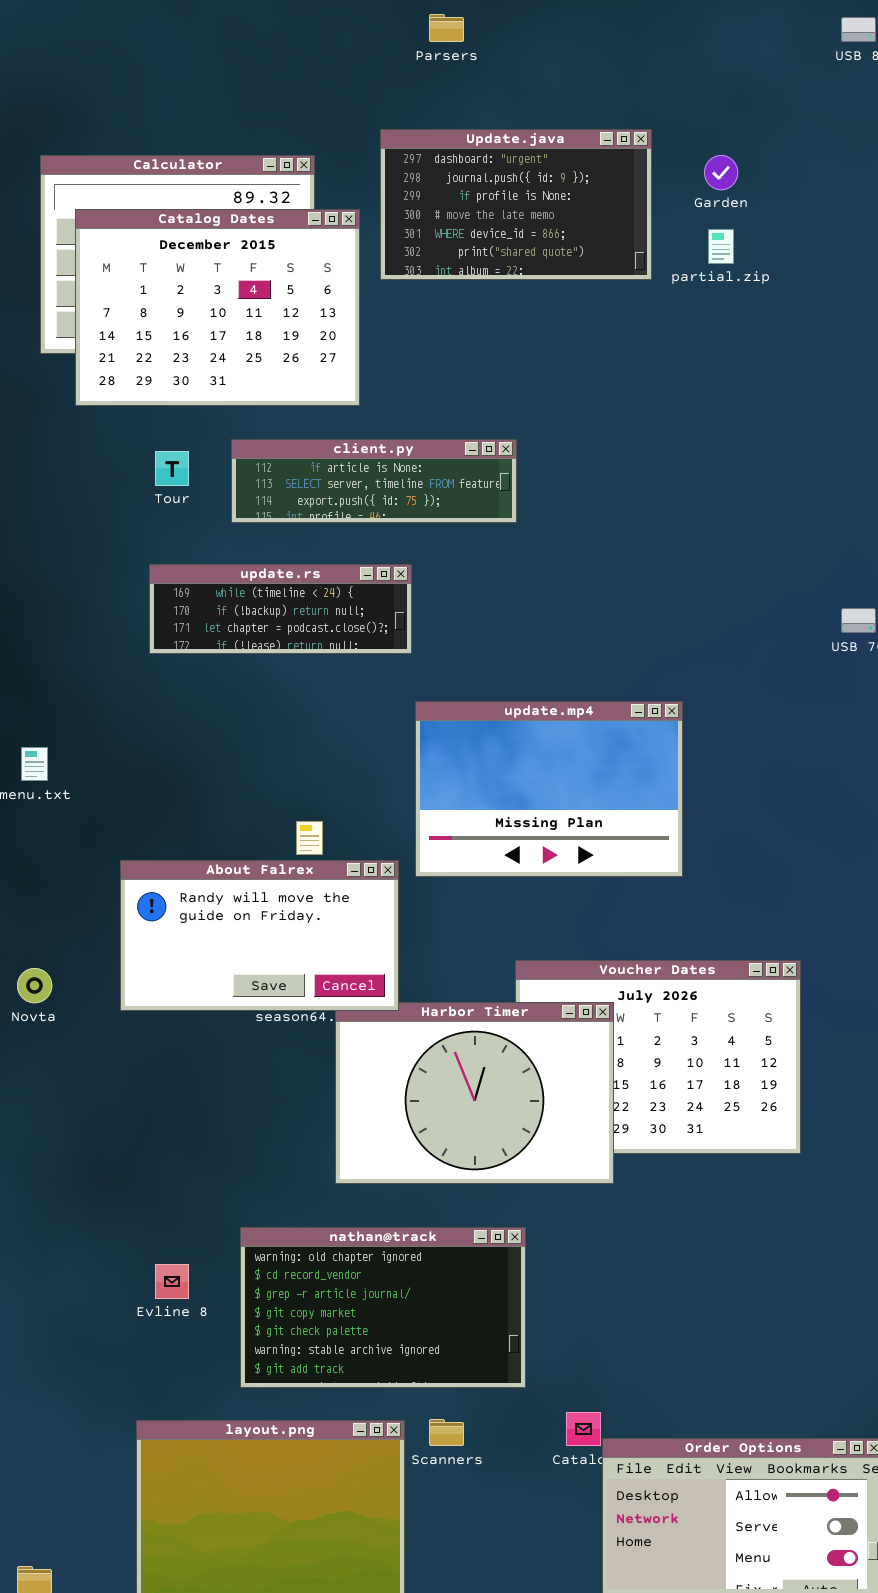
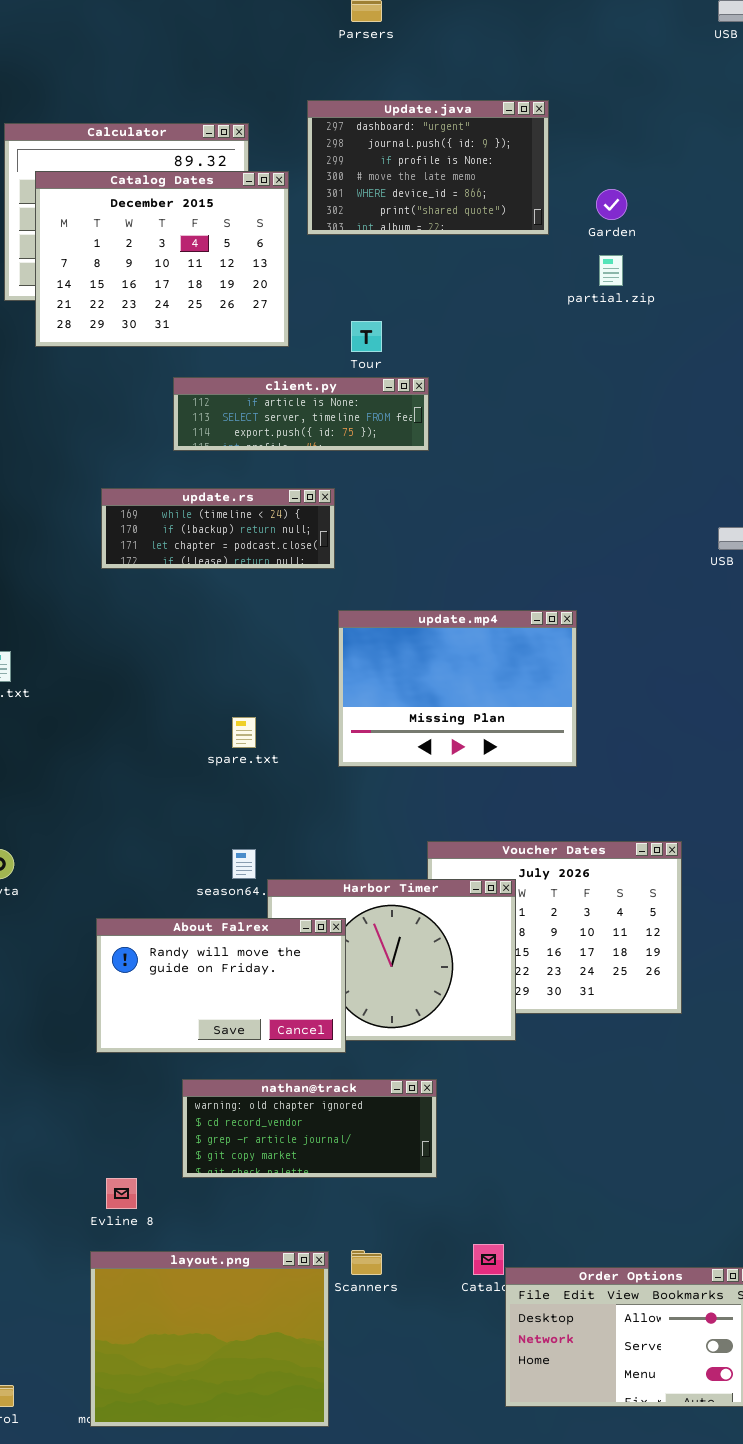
Garden: [704,155,738,190] -> [596,189,627,220], moved
partial.zip: [708,229,734,264] -> [599,255,623,286], moved
Tour: [155,451,189,486] -> [351,321,382,352], moved
About Falrex: [120,860,399,1011] -> [96,918,346,1053], moved
nathan@track: [240,1227,526,1388] -> [182,1079,437,1178], resized
Evline 8: [155,1264,189,1299] -> [106,1178,137,1209], moved

